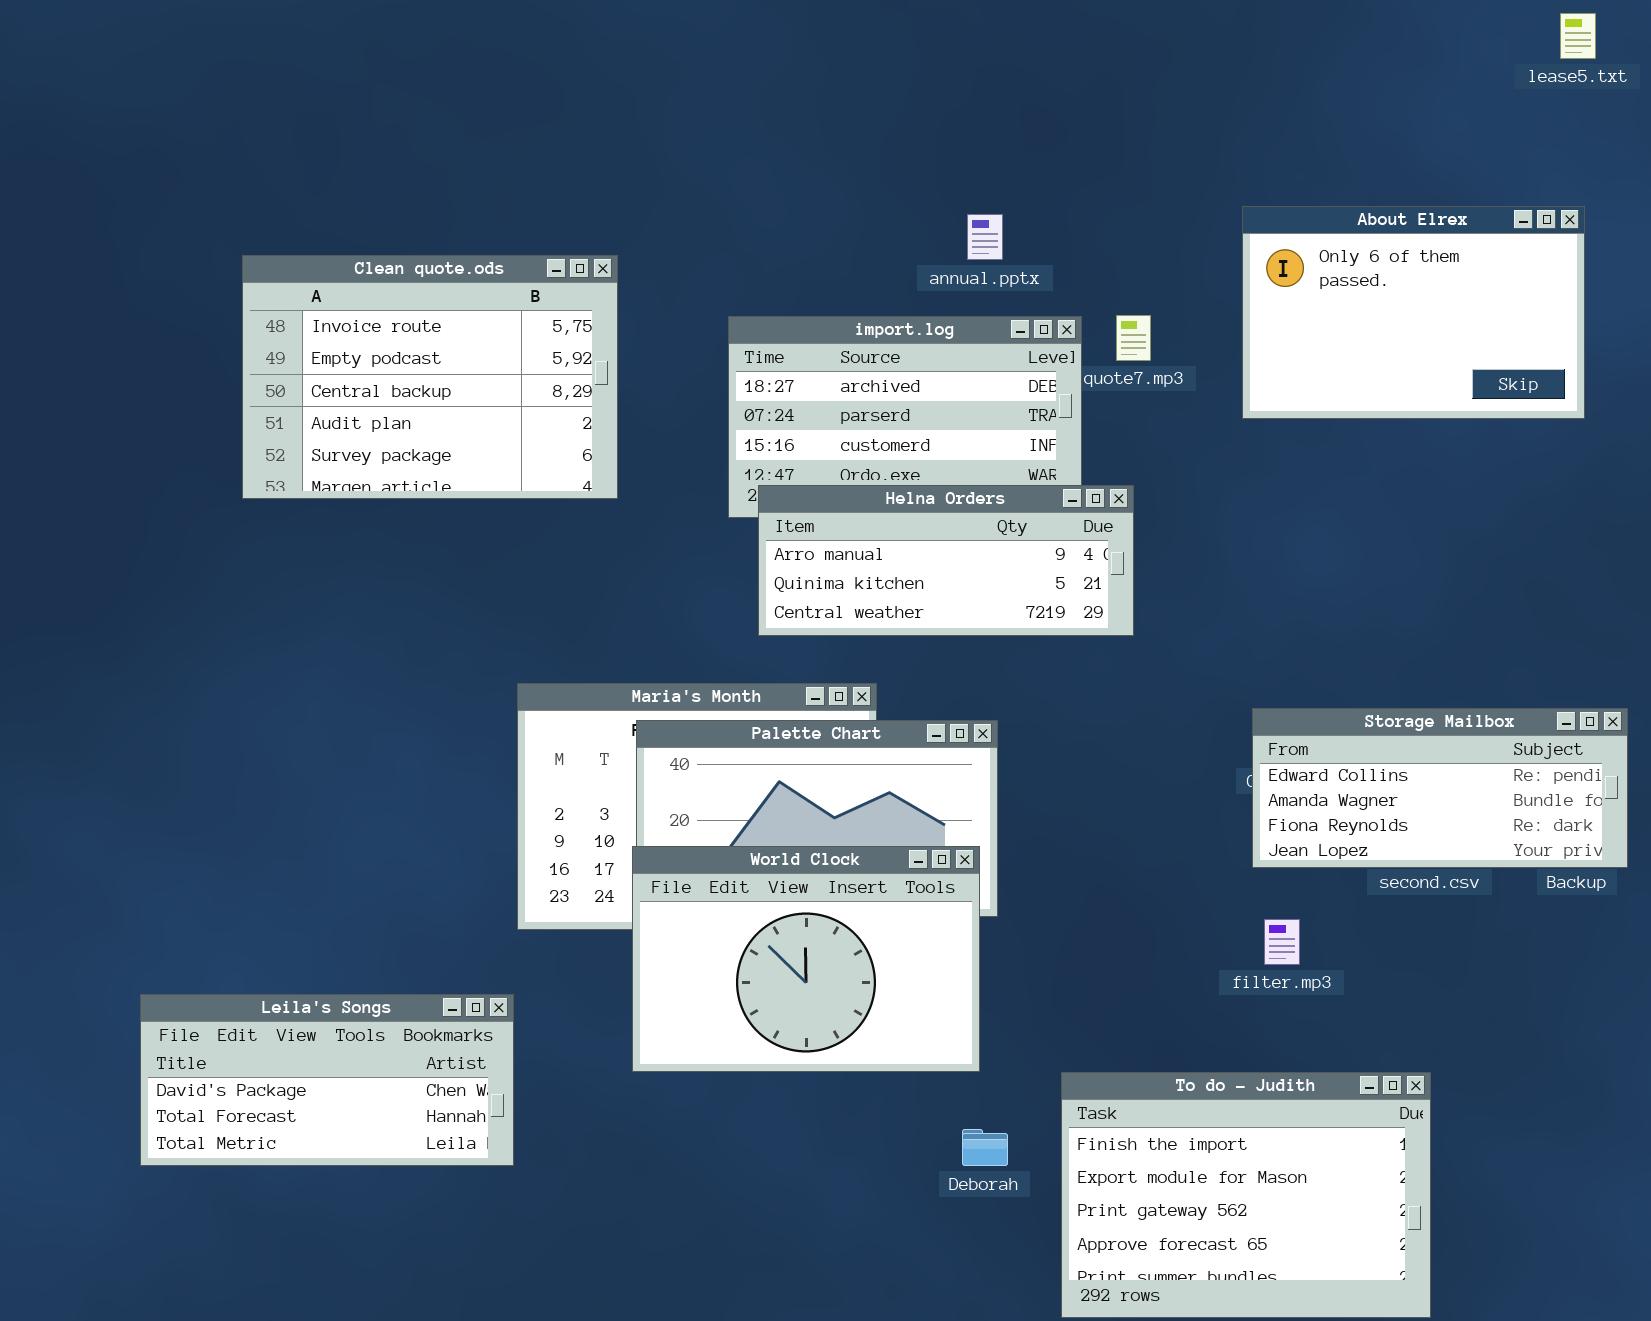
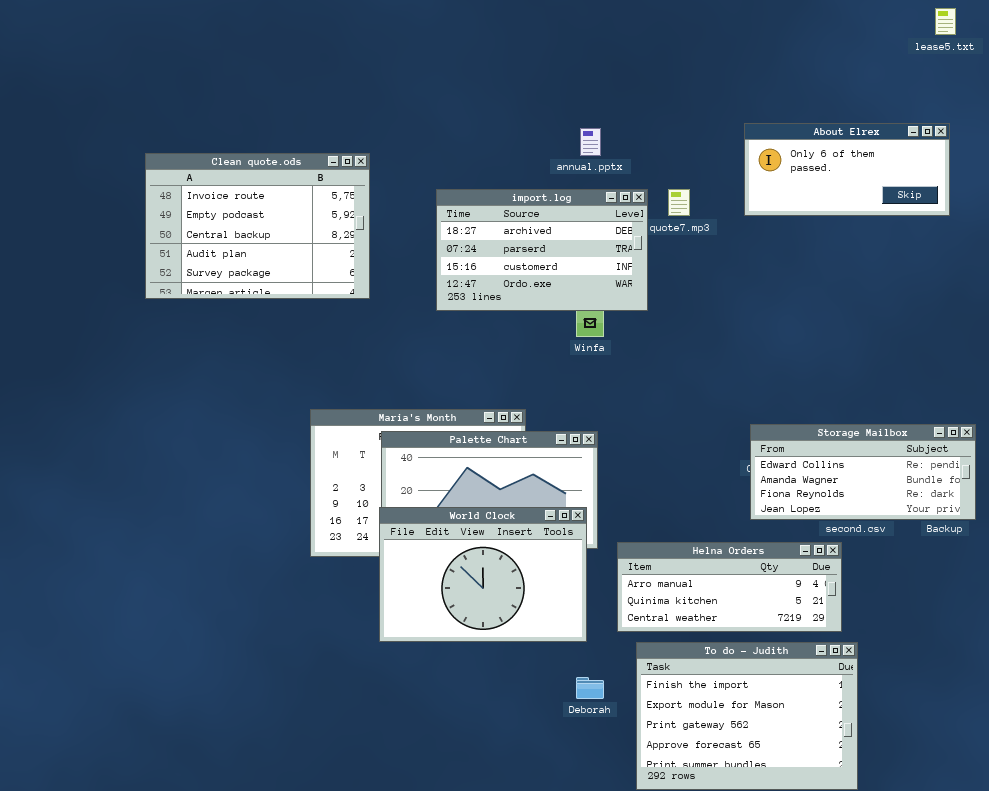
About Elrex: [1242,206,1585,419] -> [744,123,950,216], resized
Helna Orders: [758,485,1134,636] -> [617,542,842,632], moved
Leila's Songs: [140,994,514,1166] -> none, closed

